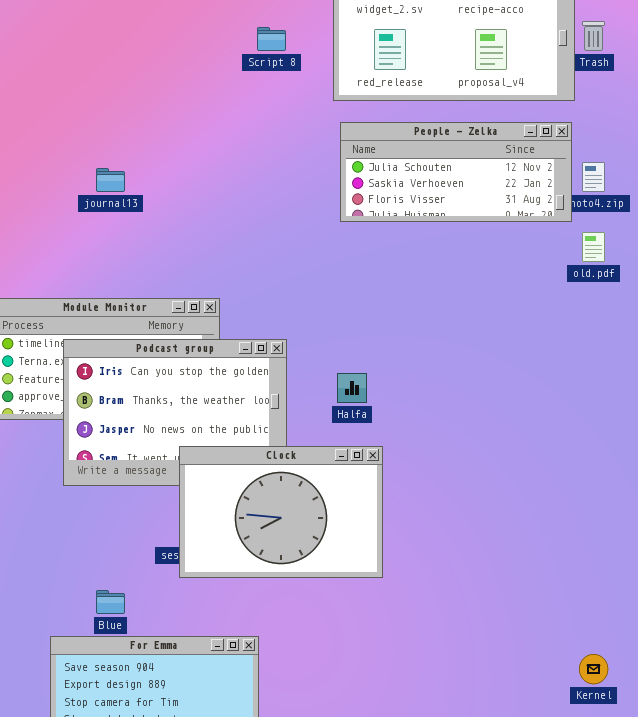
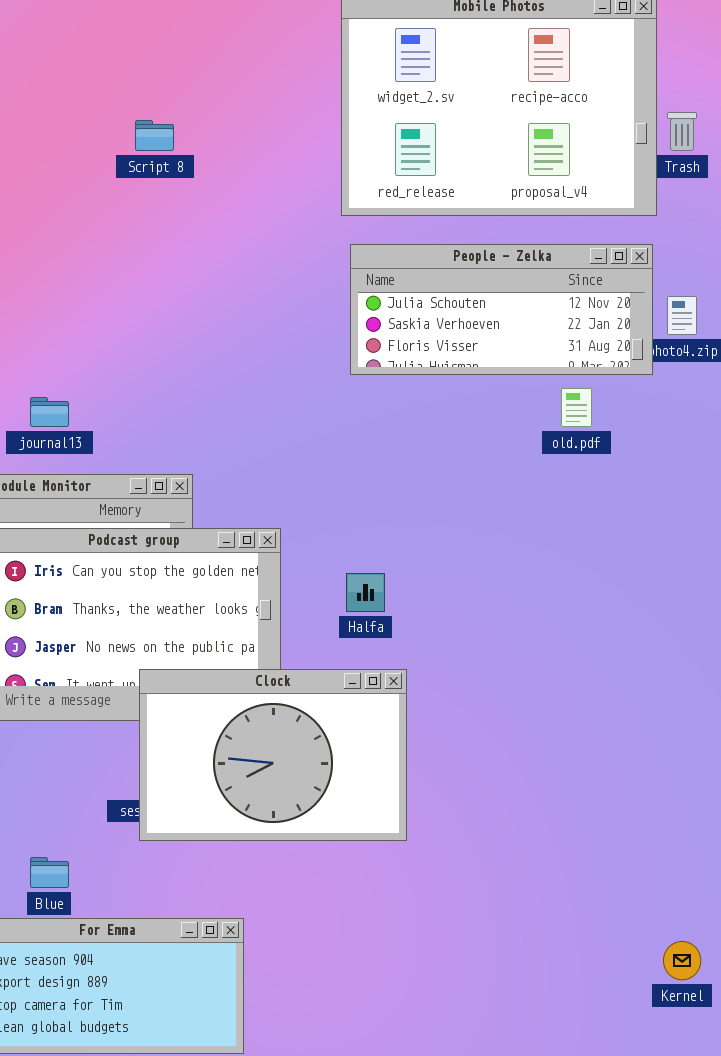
Script 8: [257,27,286,51] -> [135,120,174,151], moved
journal13: [96,168,125,192] -> [30,397,69,427], moved
old.pdf: [582,232,605,262] -> [561,388,592,427], moved

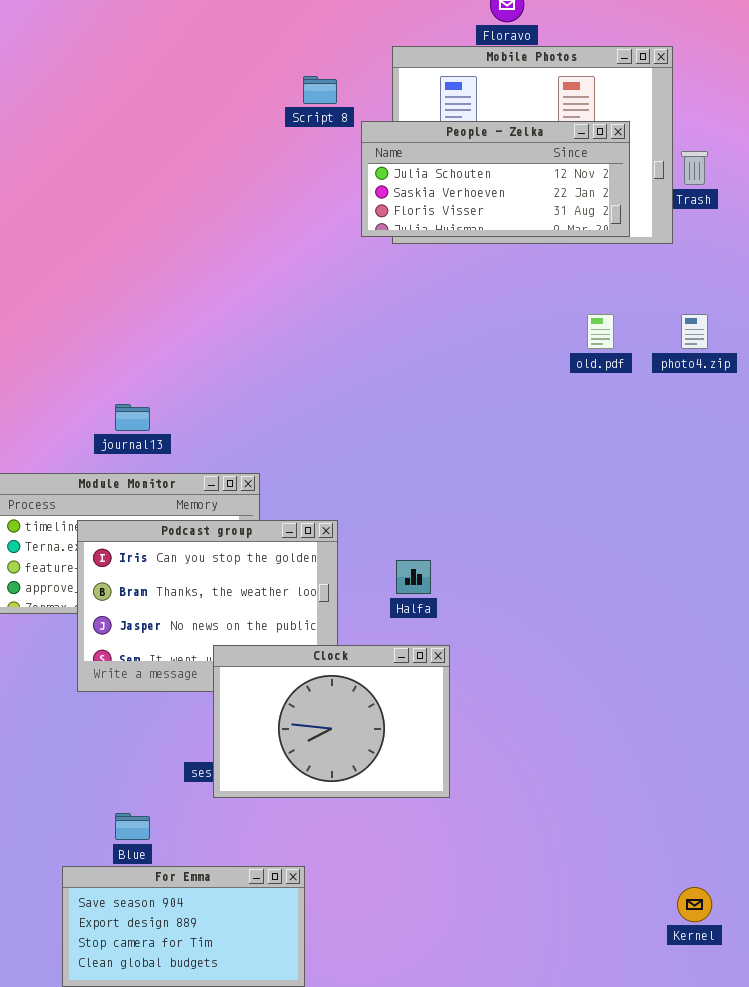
Script 8: [135,120,174,151] -> [303,76,337,104], moved
People - Zelka: [350,244,653,375] -> [361,121,630,237], moved
old.pdf: [561,388,592,427] -> [587,314,614,349], moved

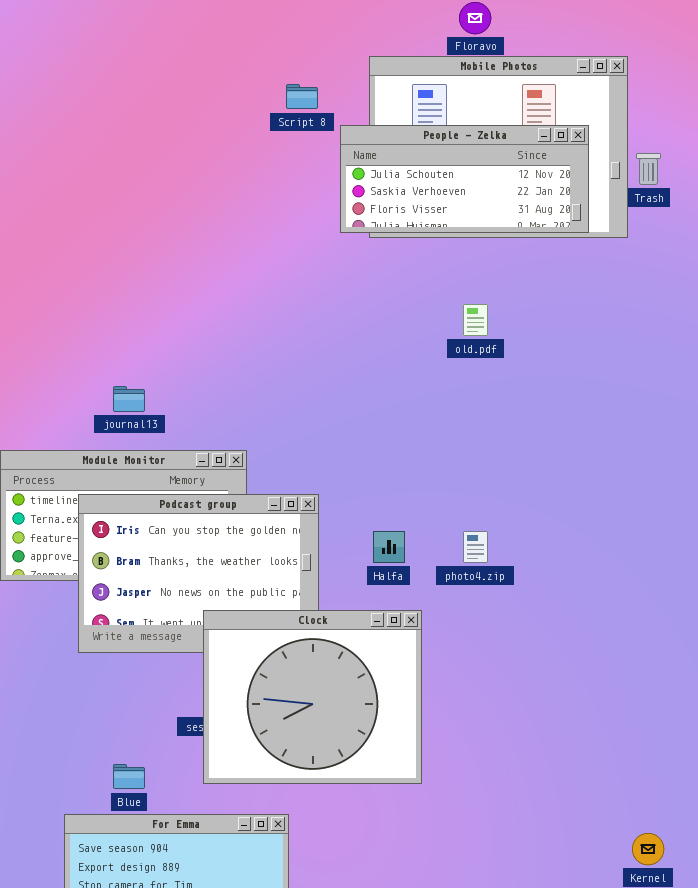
old.pdf: [587,314,614,349] -> [463,304,488,336], moved
photo4.zip: [681,314,708,349] -> [463,531,488,563], moved
Clock: [213,645,450,798] -> [203,610,422,784], resized

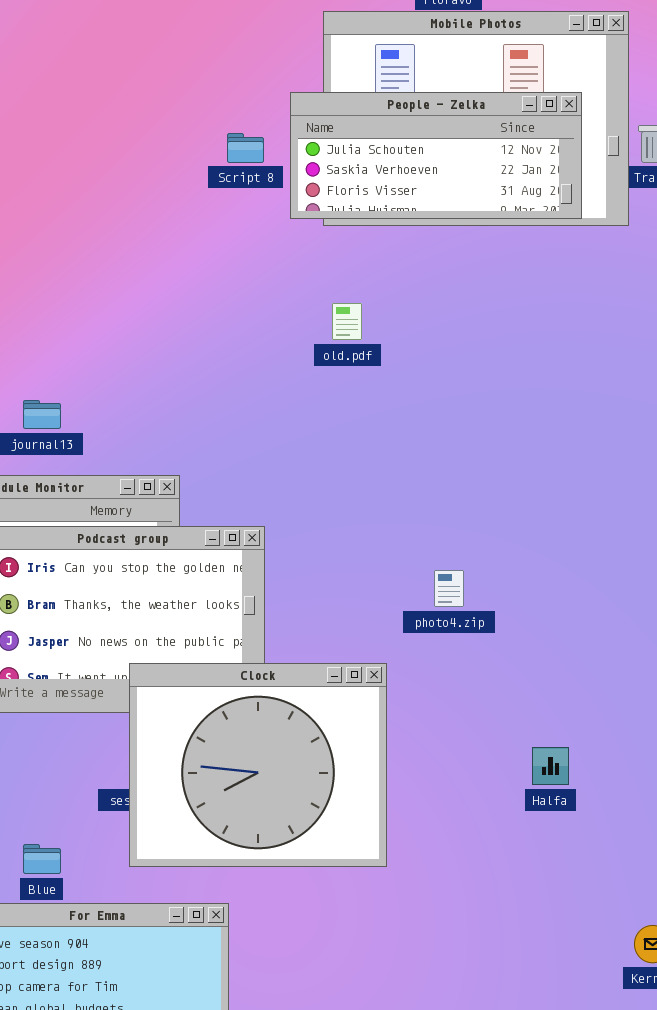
Script 8: [286,84,318,109] -> [227,133,264,163], moved
old.pdf: [463,304,488,336] -> [332,303,362,340], moved
Halfa: [373,531,405,563] -> [532,747,569,785], moved

